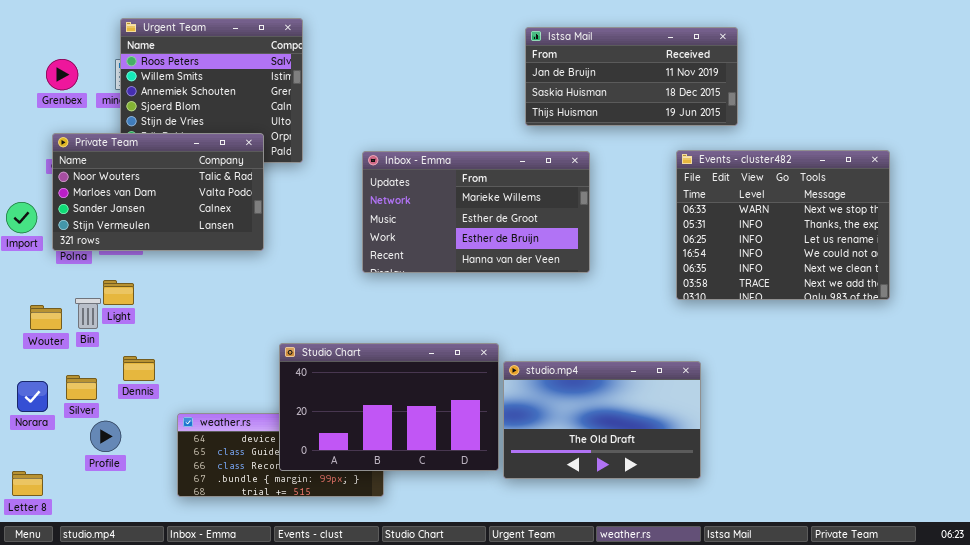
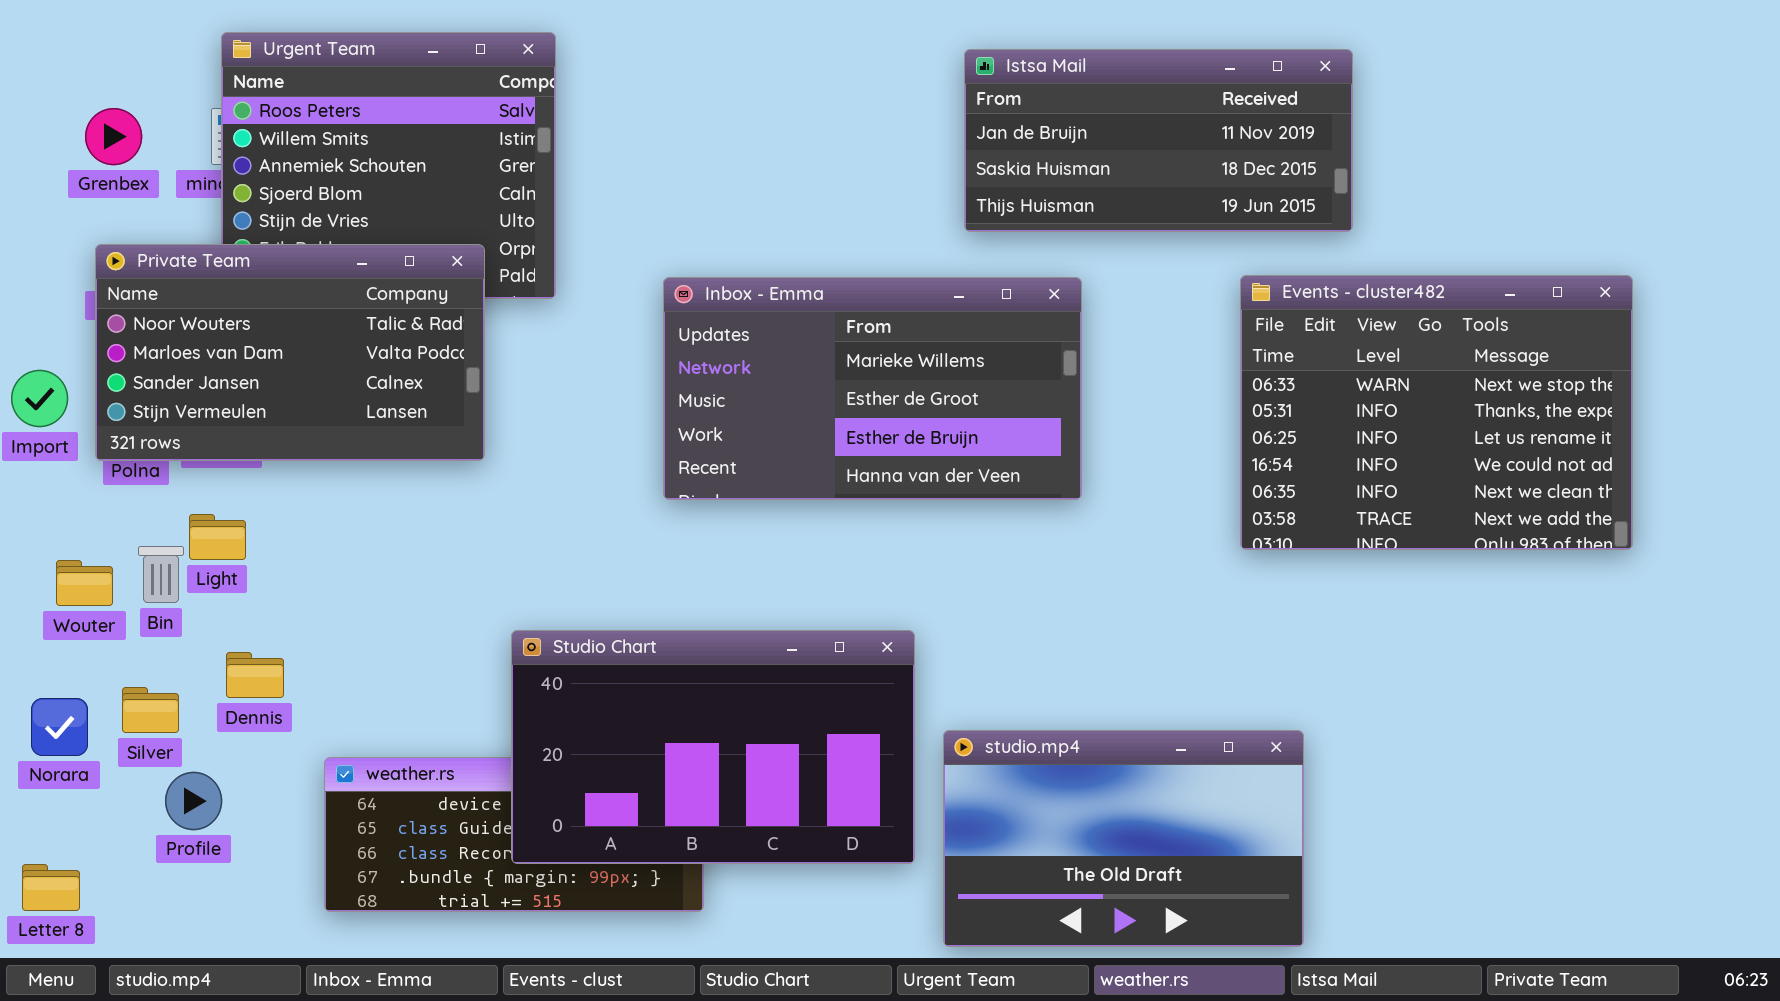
studio.mp4: [503,361,701,479] -> [943,730,1304,947], moved

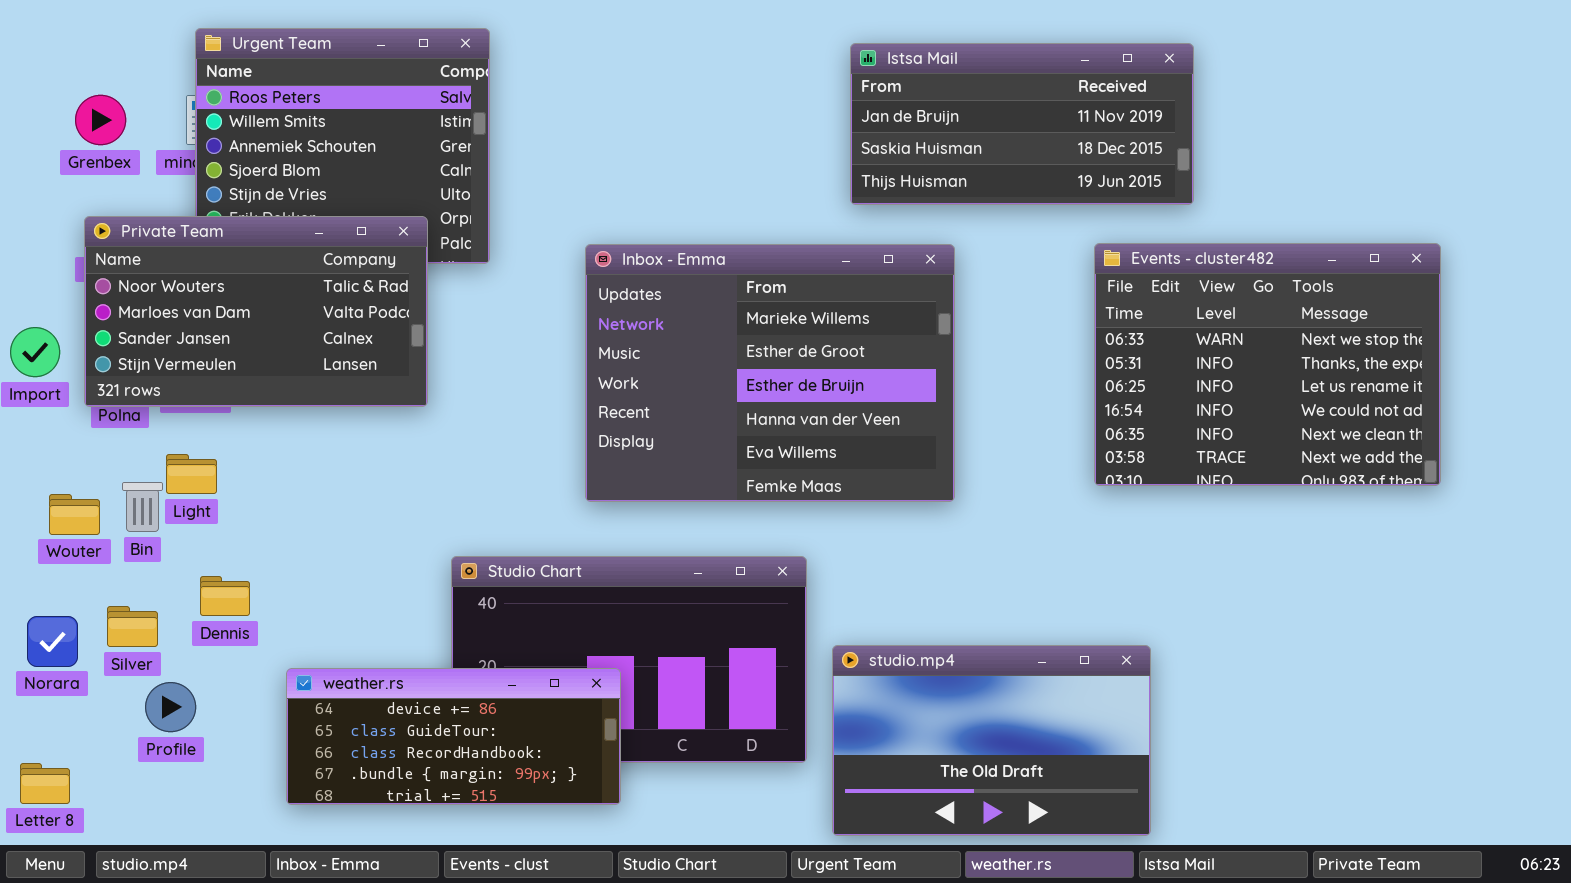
Inbox - Emma: [663,277,1082,500] -> [585,244,955,502], resized
weather.rs: [324,757,704,912] -> [286,668,621,805], raised

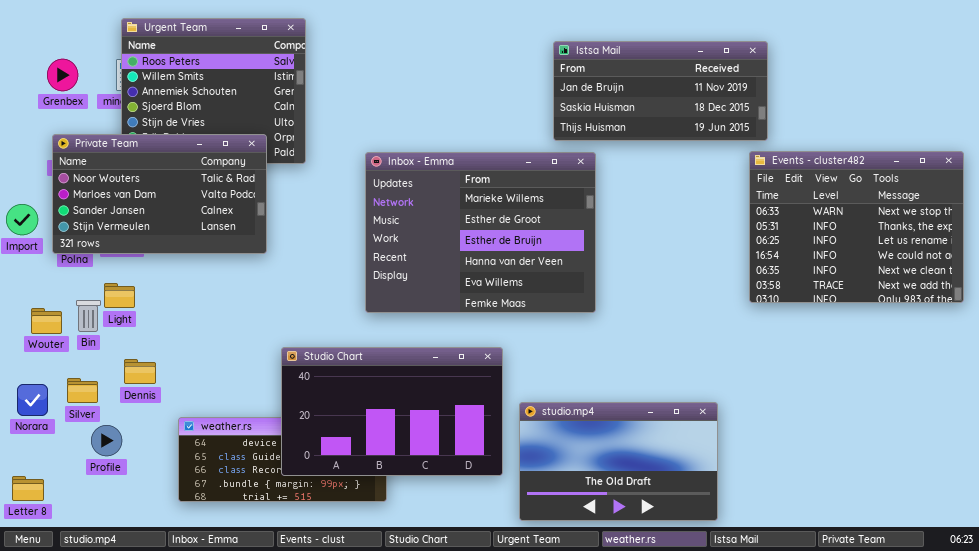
Istsa Mail: [850,43,1194,205] -> [553,41,768,141], moved
Events - cluster482: [1094,243,1441,486] -> [749,151,964,303], moved
Studio Chart: [451,556,807,763] -> [281,347,503,476], raised

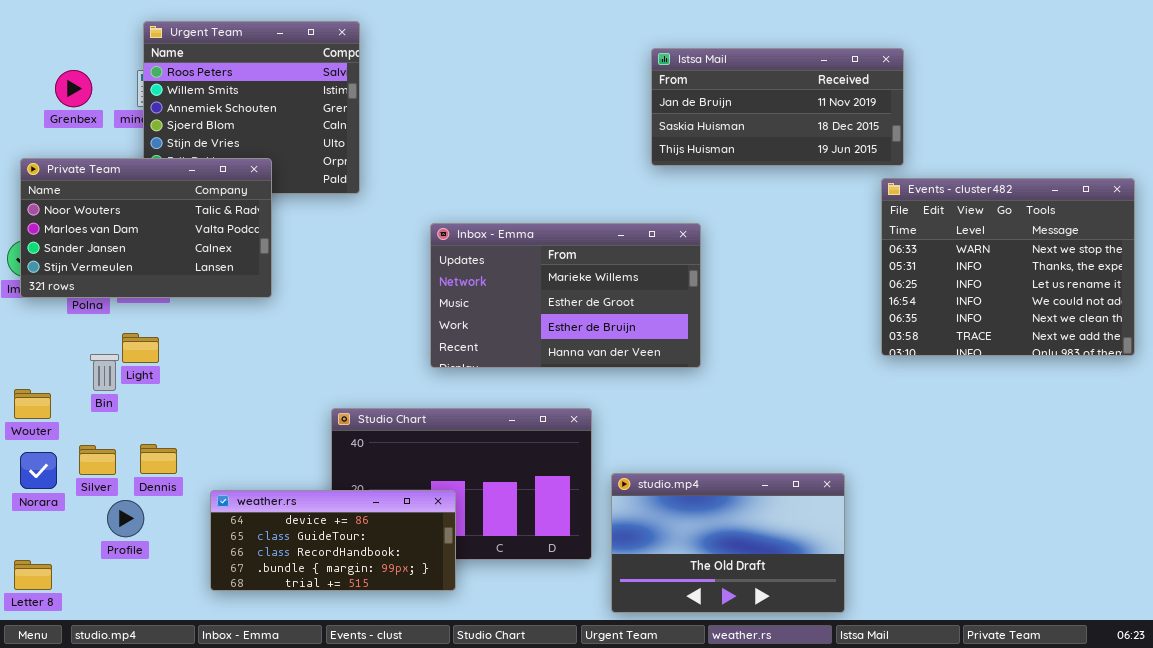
Private Team: [52,134,267,254] -> [20,158,272,298], moved
Inbox - Emma: [365,152,596,313] -> [430,223,701,368], resized
Wouter: [31,308,62,334] -> [14,389,51,419], moved
Dennis: [124,359,156,384] -> [140,444,177,474], moved
weather.rs: [178,417,387,502] -> [210,490,456,591], raised

